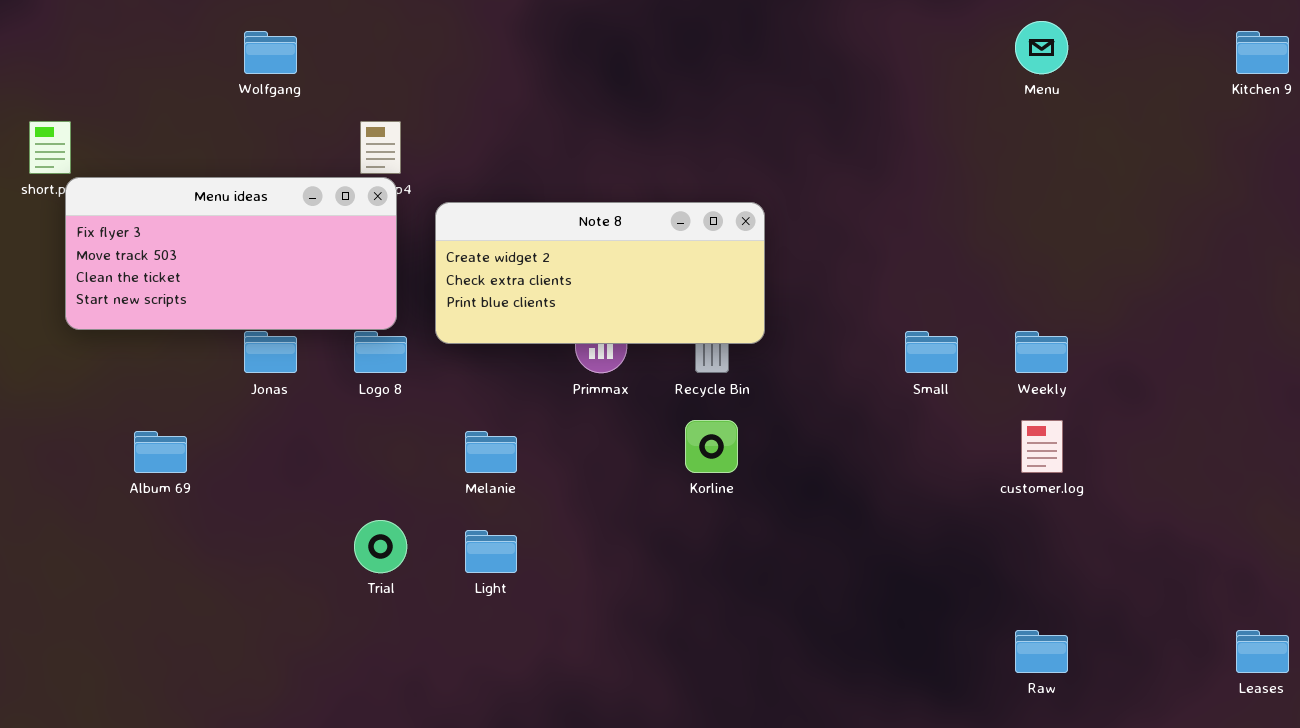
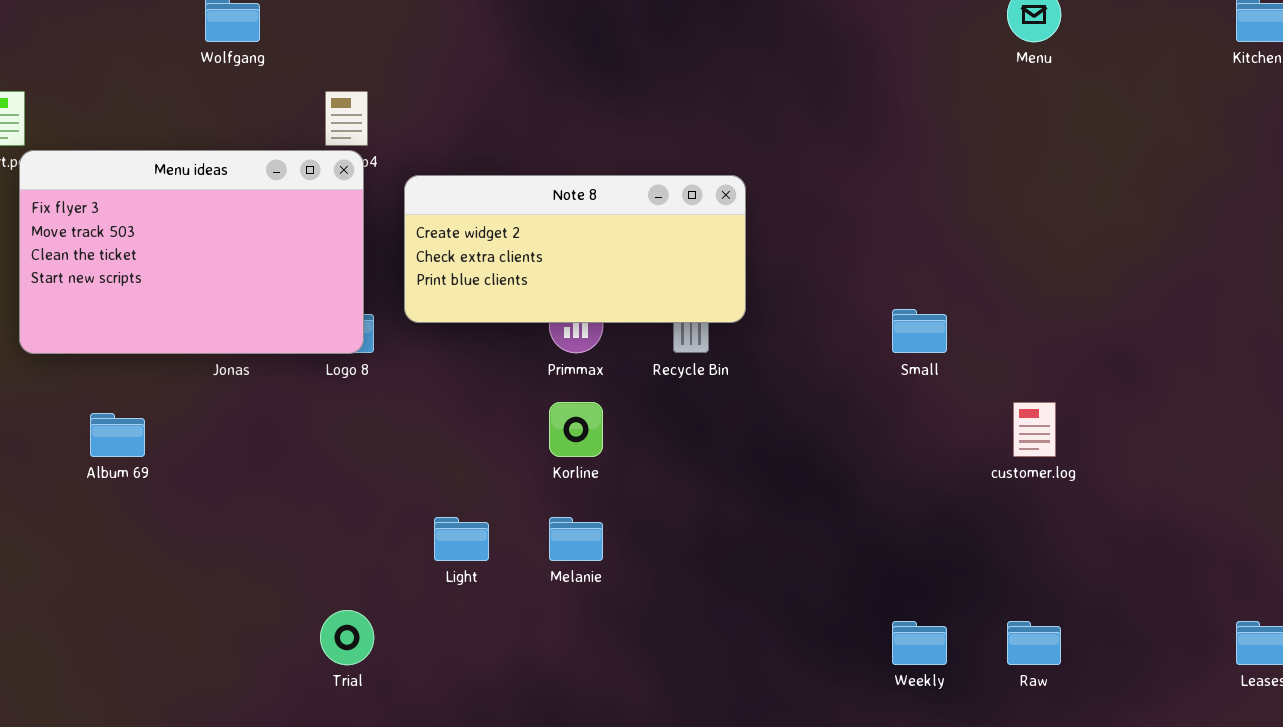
Menu ideas: [65,177,397,330] -> [19,150,364,354], resized
Weekly: [1015,331,1068,373] -> [892,621,947,665], moved
Korline: [685,420,738,473] -> [549,402,603,457], moved
Melanie: [465,431,517,473] -> [549,517,603,561], moved
Trial: [354,520,407,573] -> [320,610,374,665], moved

